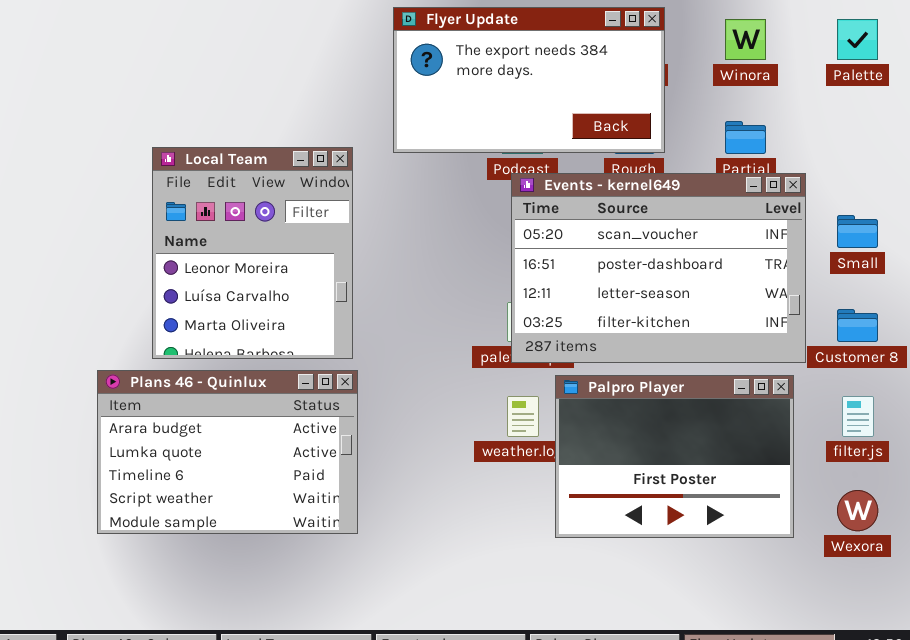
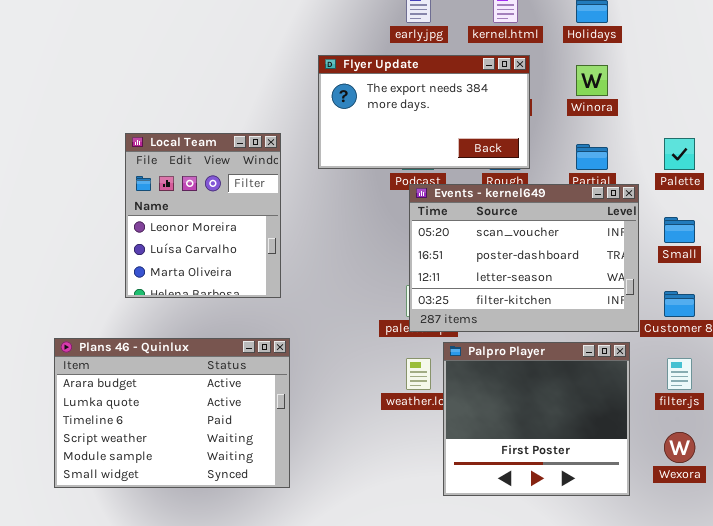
Palette: [837,19,878,60] -> [664,138,695,170], moved
Local Team: [152,147,353,359] -> [125,133,281,298], moved
Plans 46 - Quinlux: [97,370,358,534] -> [54,338,290,488], resized
Palpro Player: [555,375,794,538] -> [443,342,630,496], resized

